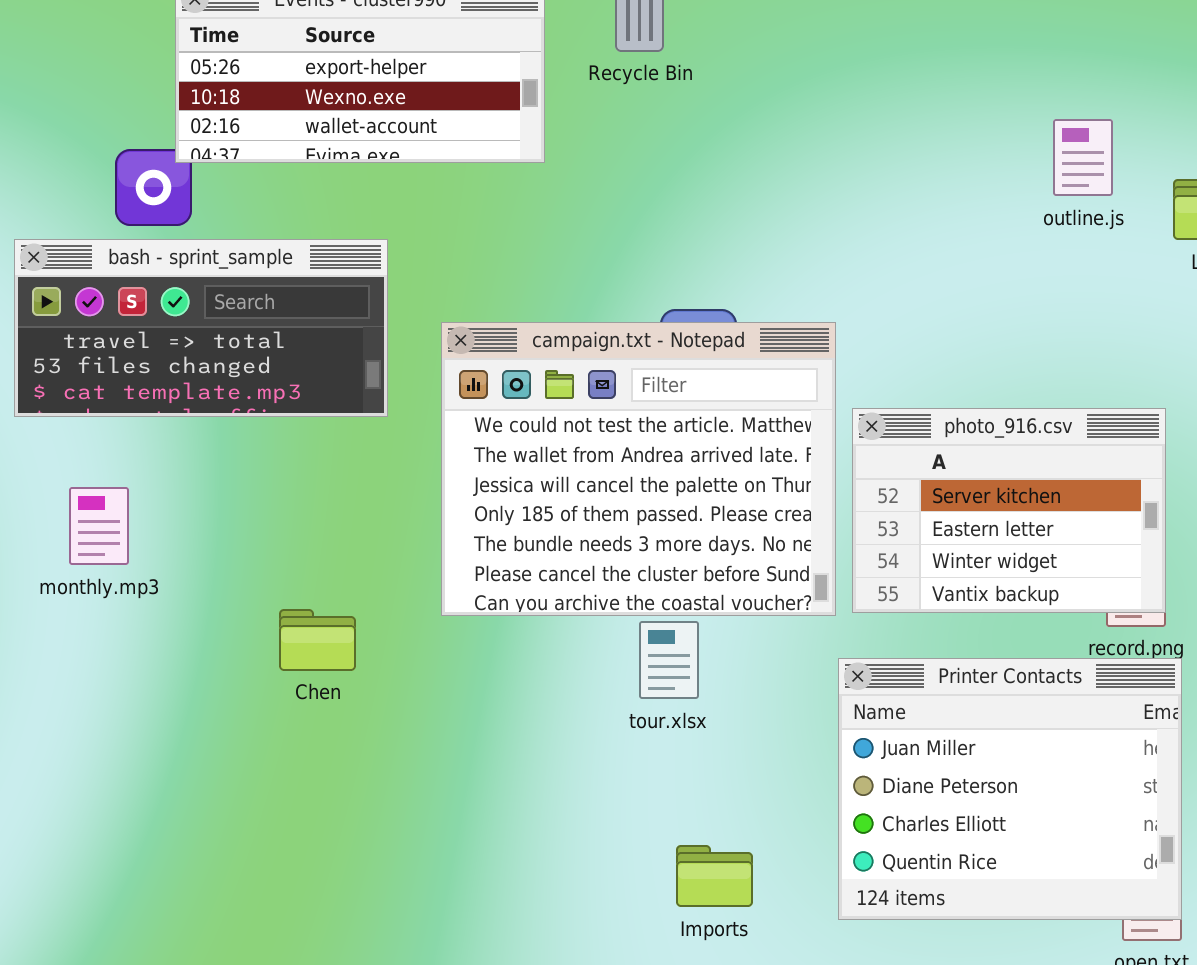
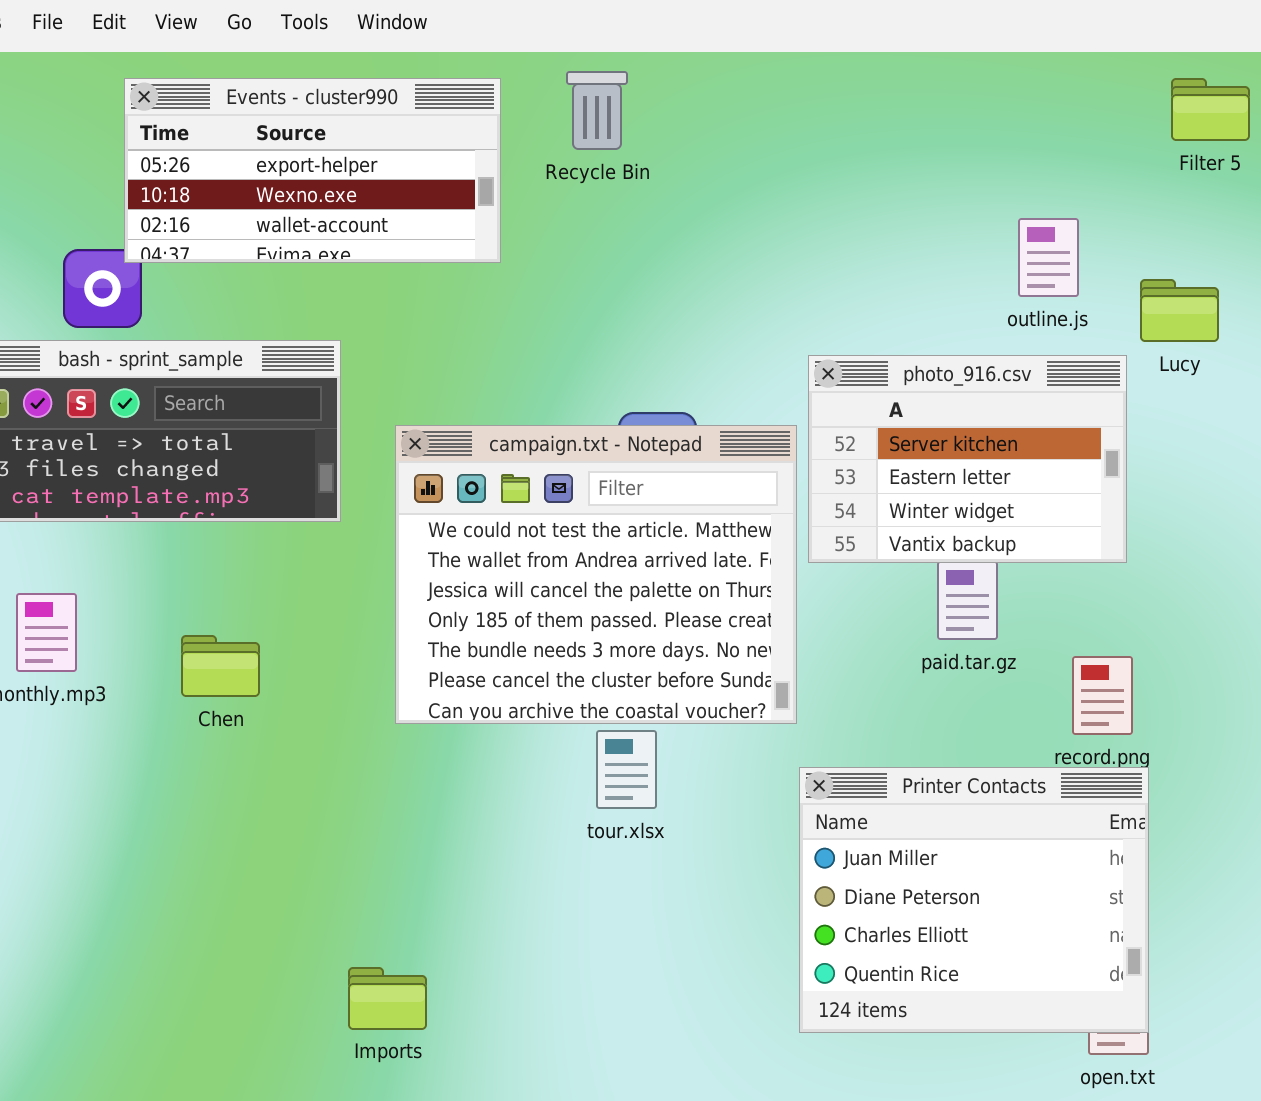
photo_916.csv: [852,408,1166,613] -> [808,355,1127,563], moved
Chen: [279,609,356,671] -> [181,635,260,697], moved
Imports: [676,845,753,907] -> [348,967,427,1030], moved

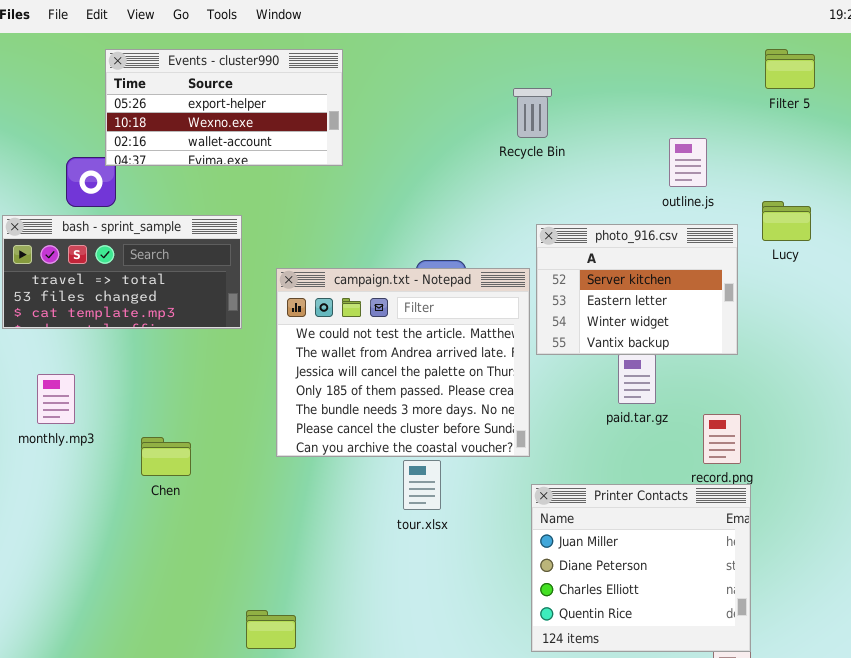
Recycle Bin: [566,71,628,150] -> [513,88,552,138], moved
Lucy: [1140,279,1219,342] -> [762,201,811,241], moved
Chen: [181,635,260,697] -> [141,437,191,476], moved

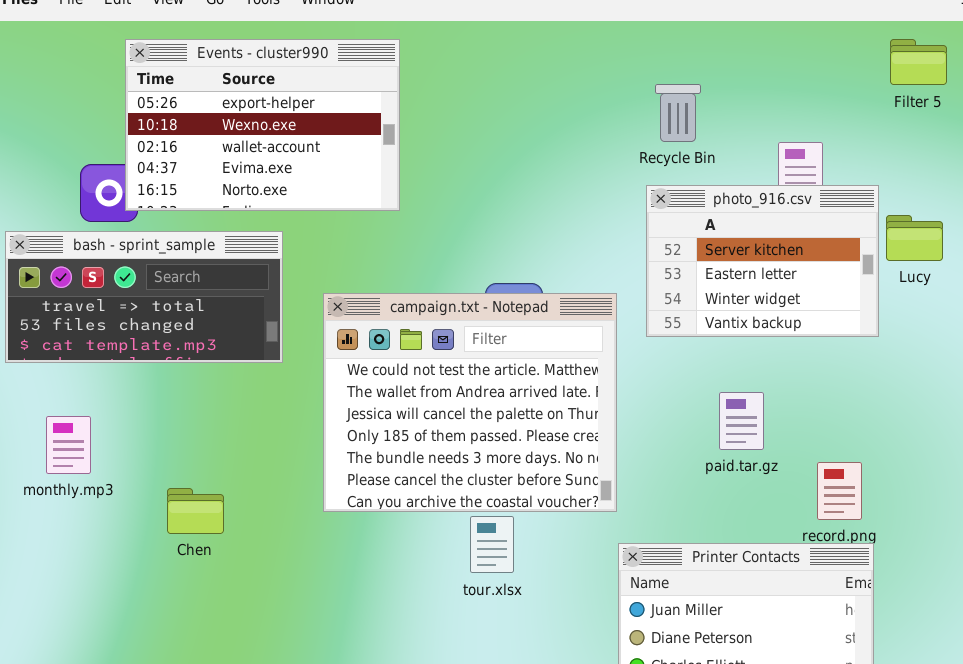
Events - cluster990: [105,49,343,166] -> [125,39,400,211], resized
Recycle Bin: [513,88,552,138] -> [655,84,701,142], moved
photo_916.csv: [536,224,738,355] -> [646,185,879,337], moved

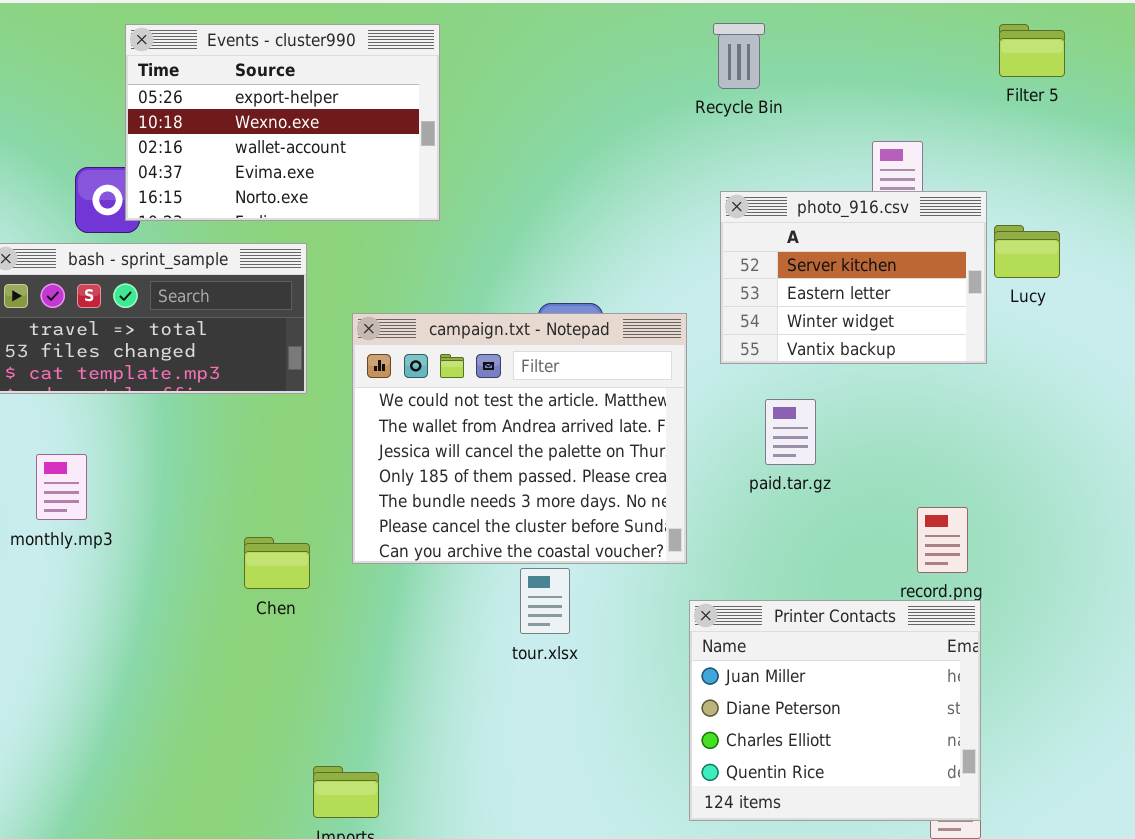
Recycle Bin: [655,84,701,142] -> [713,23,765,89], moved
paid.tar.gz: [719,392,764,450] -> [765,399,816,465], moved
Chen: [167,488,224,534] -> [244,537,310,589], moved

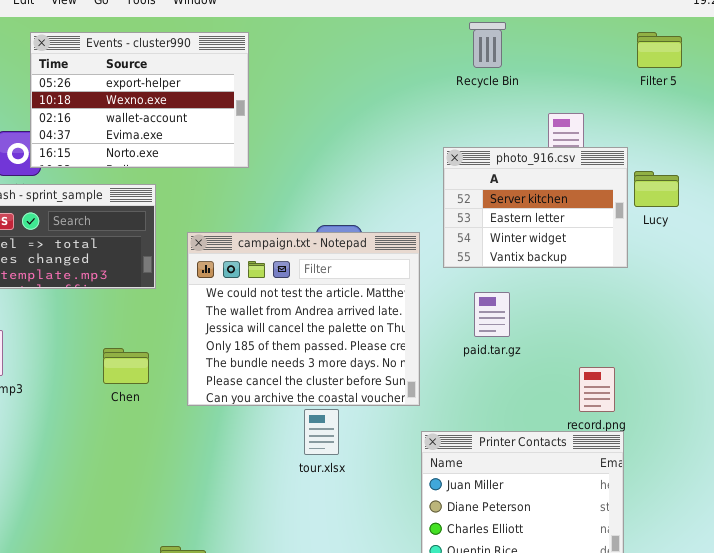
Recycle Bin: [713,23,765,89] -> [469,22,506,68], moved
Chen: [244,537,310,589] -> [103,348,149,384], moved

